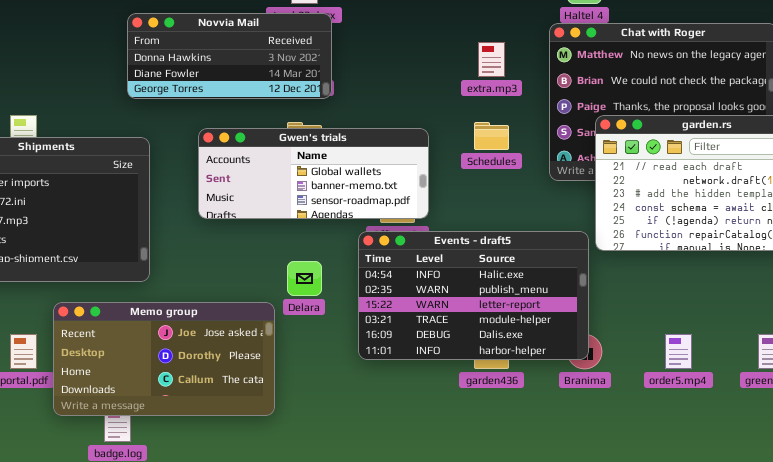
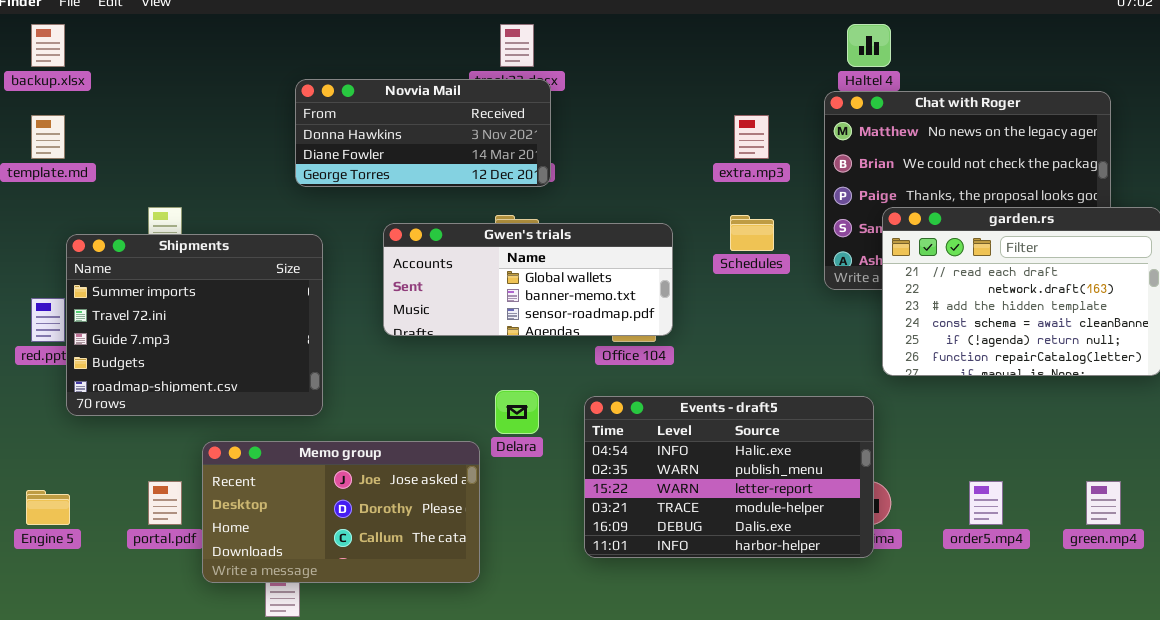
Events - draft5: [358,231,589,360] -> [584,396,874,558], moved

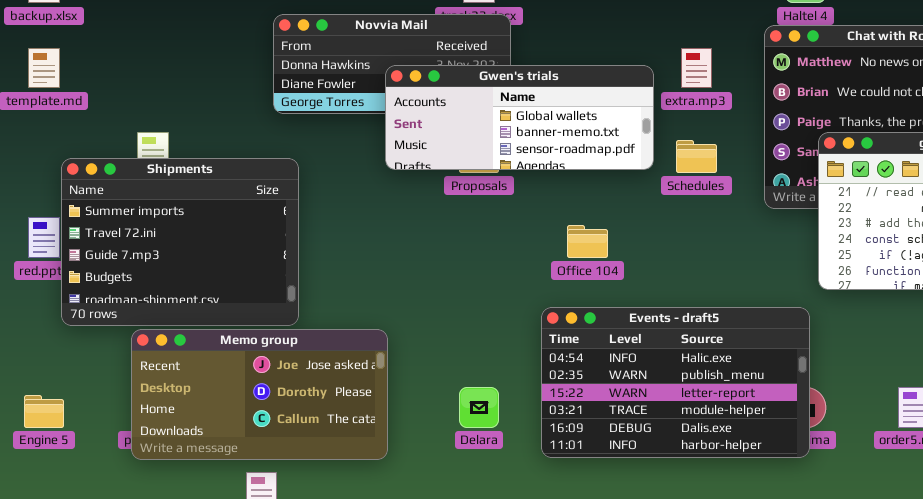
Gwen's trials: [383,223,673,336] -> [385,65,654,170], moved
Delara: [495,390,539,434] -> [459,387,499,428], moved
Memo group: [202,441,480,583] -> [131,329,388,460], moved

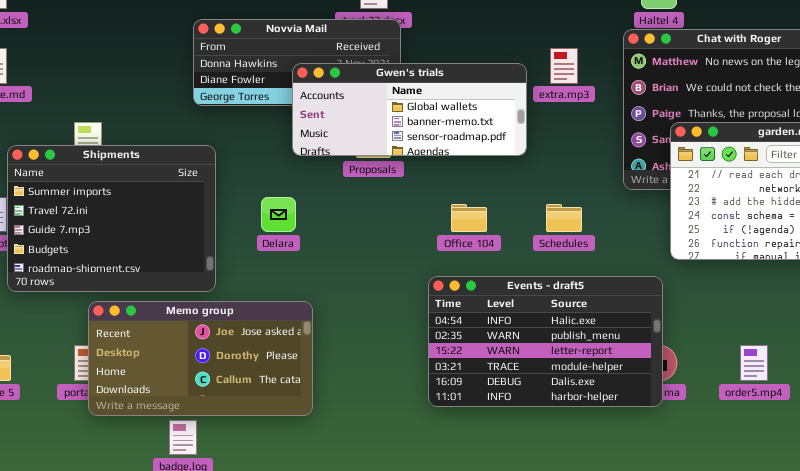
Schedules: [676,140,717,173] -> [546,204,582,232], moved
Memo group: [131,329,388,460] -> [88,301,313,416], moved
Delara: [459,387,499,428] -> [261,197,296,232], moved

